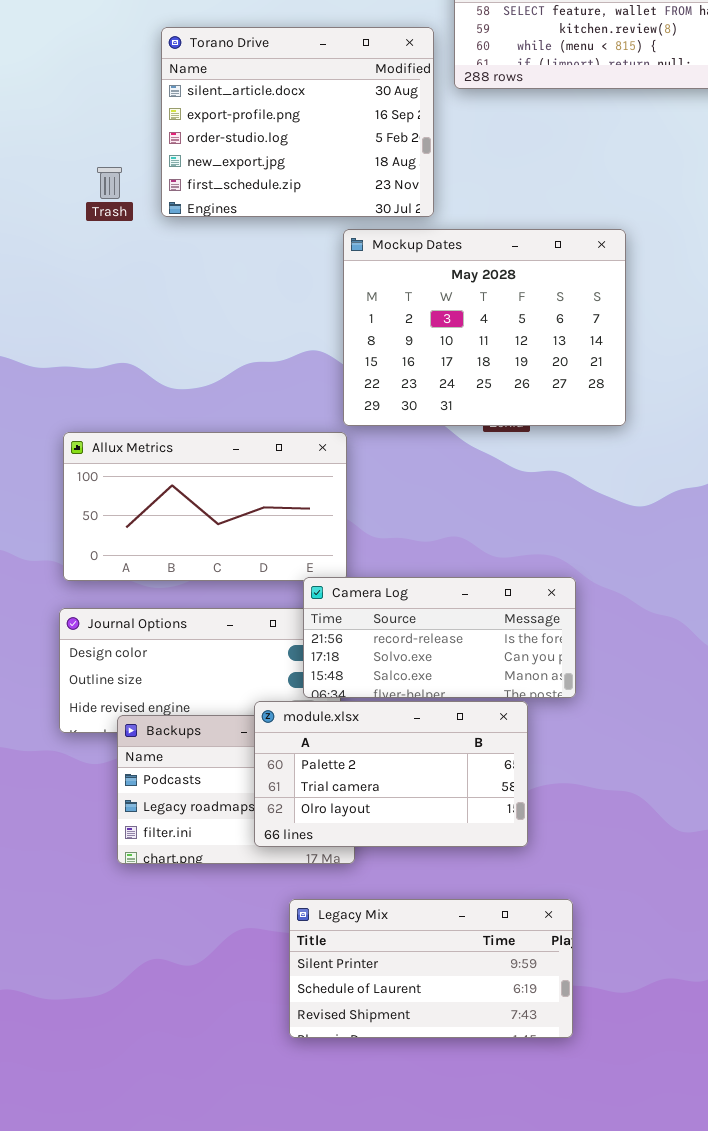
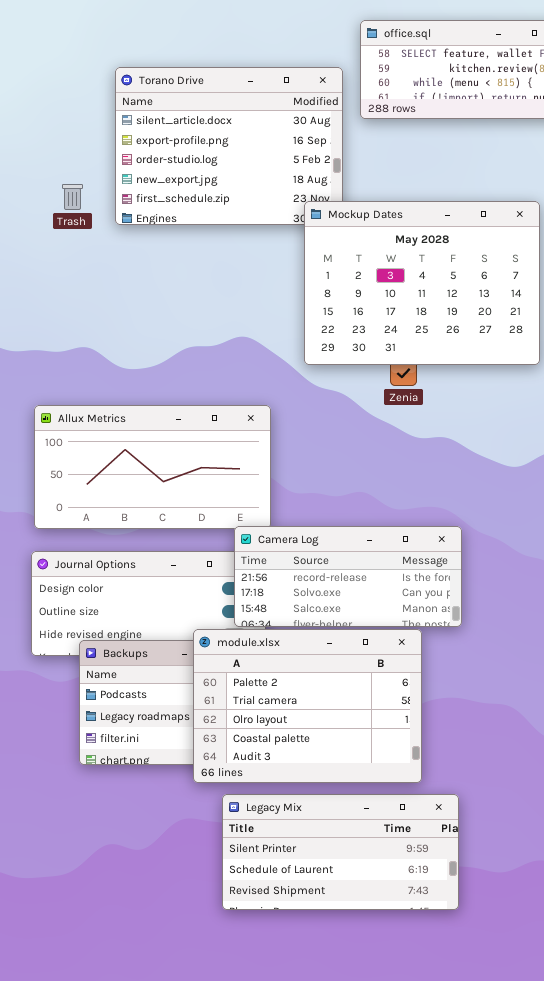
Mockup Dates: [343,229,626,426] -> [304,201,540,365], moved
module.xlsx: [254,701,528,847] -> [193,629,422,783], resized

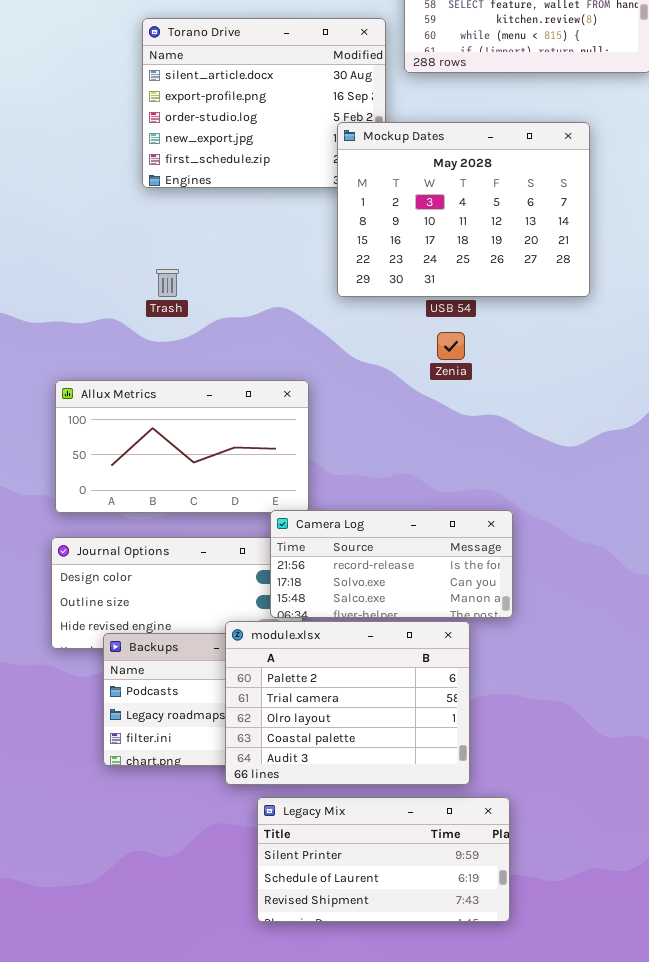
Trash: [62,184,83,210] -> [156,269,179,297], moved
Mockup Dates: [304,201,540,365] -> [337,122,590,297], moved

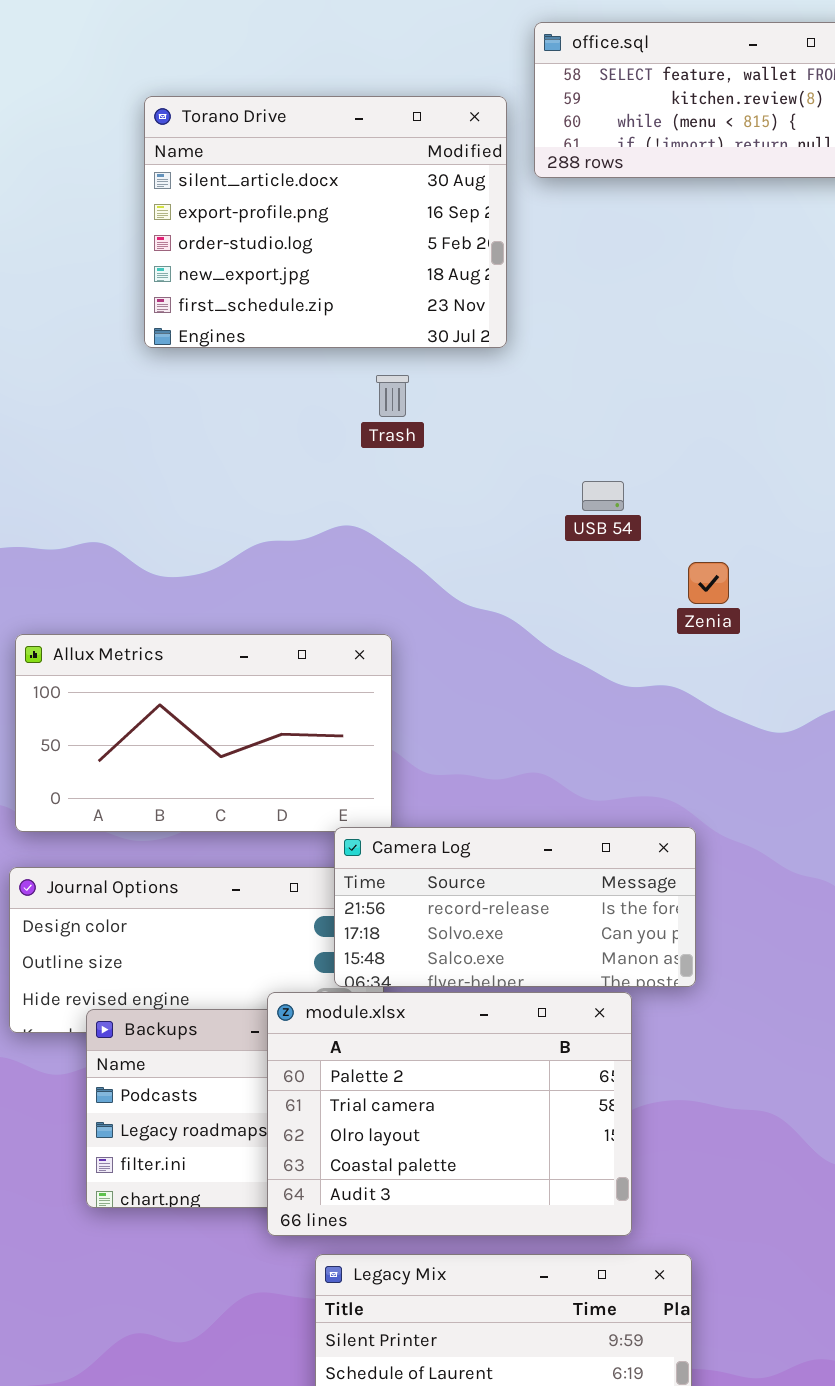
Mockup Dates: [337,122,590,297] -> none, closed
Trash: [156,269,179,297] -> [376,375,409,417], moved
Zenia: [437,332,465,360] -> [688,562,729,604], moved

